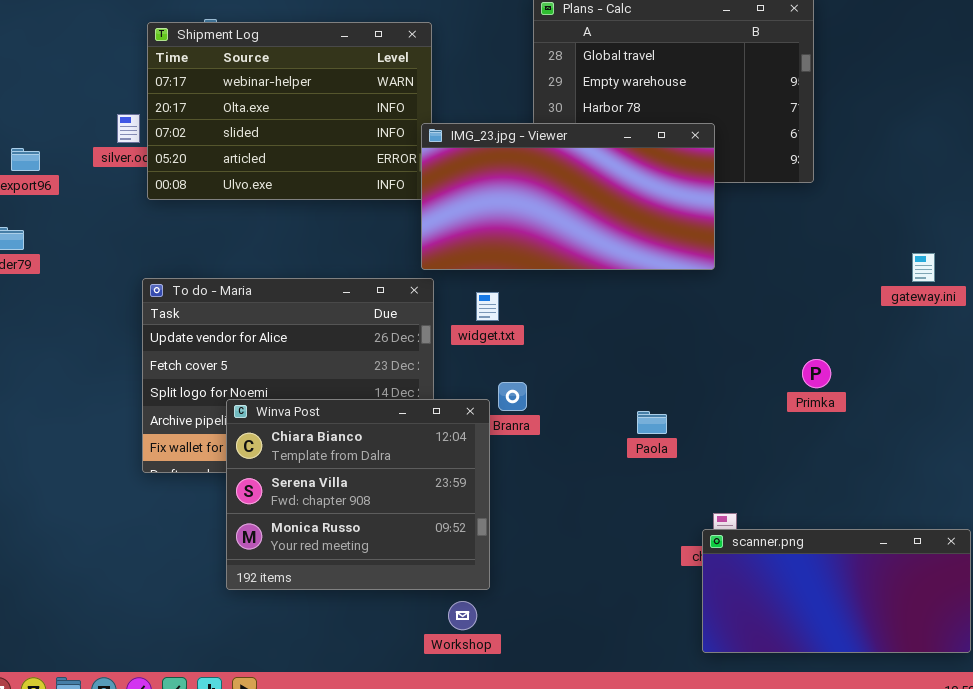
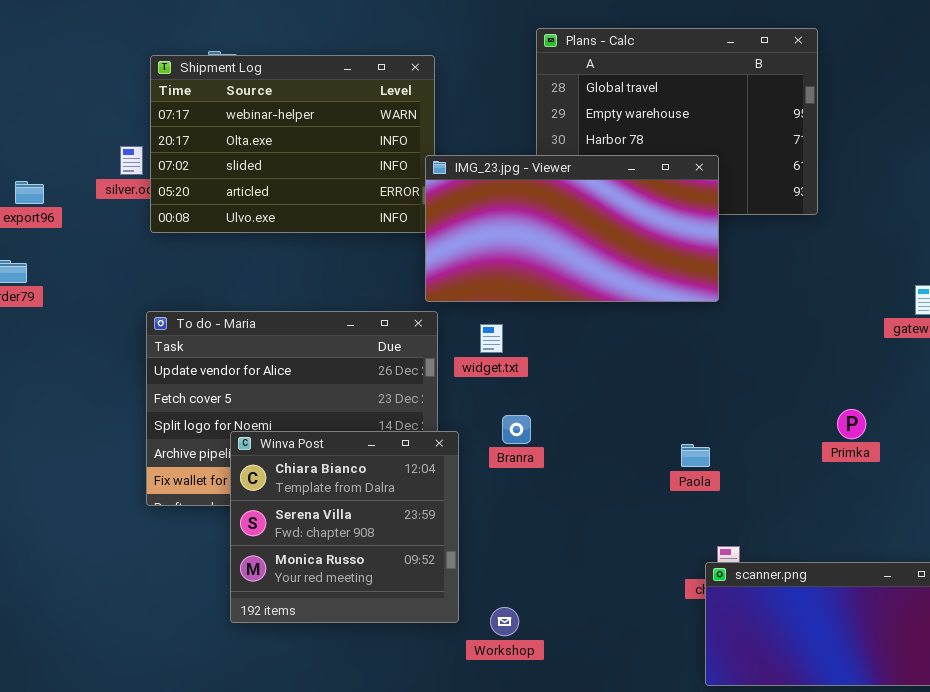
Primka: [802,359,831,388] -> [837,409,866,439], moved
Winva Post: [226,399,490,590] -> [230,431,459,623], resized
Paola: [637,411,667,434] -> [681,444,710,467], moved
Workshop: [448,601,477,630] -> [490,607,519,636], moved

